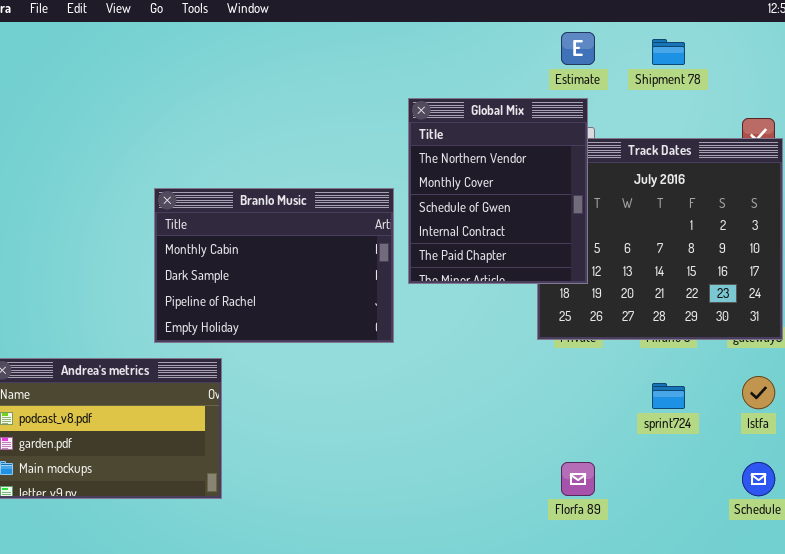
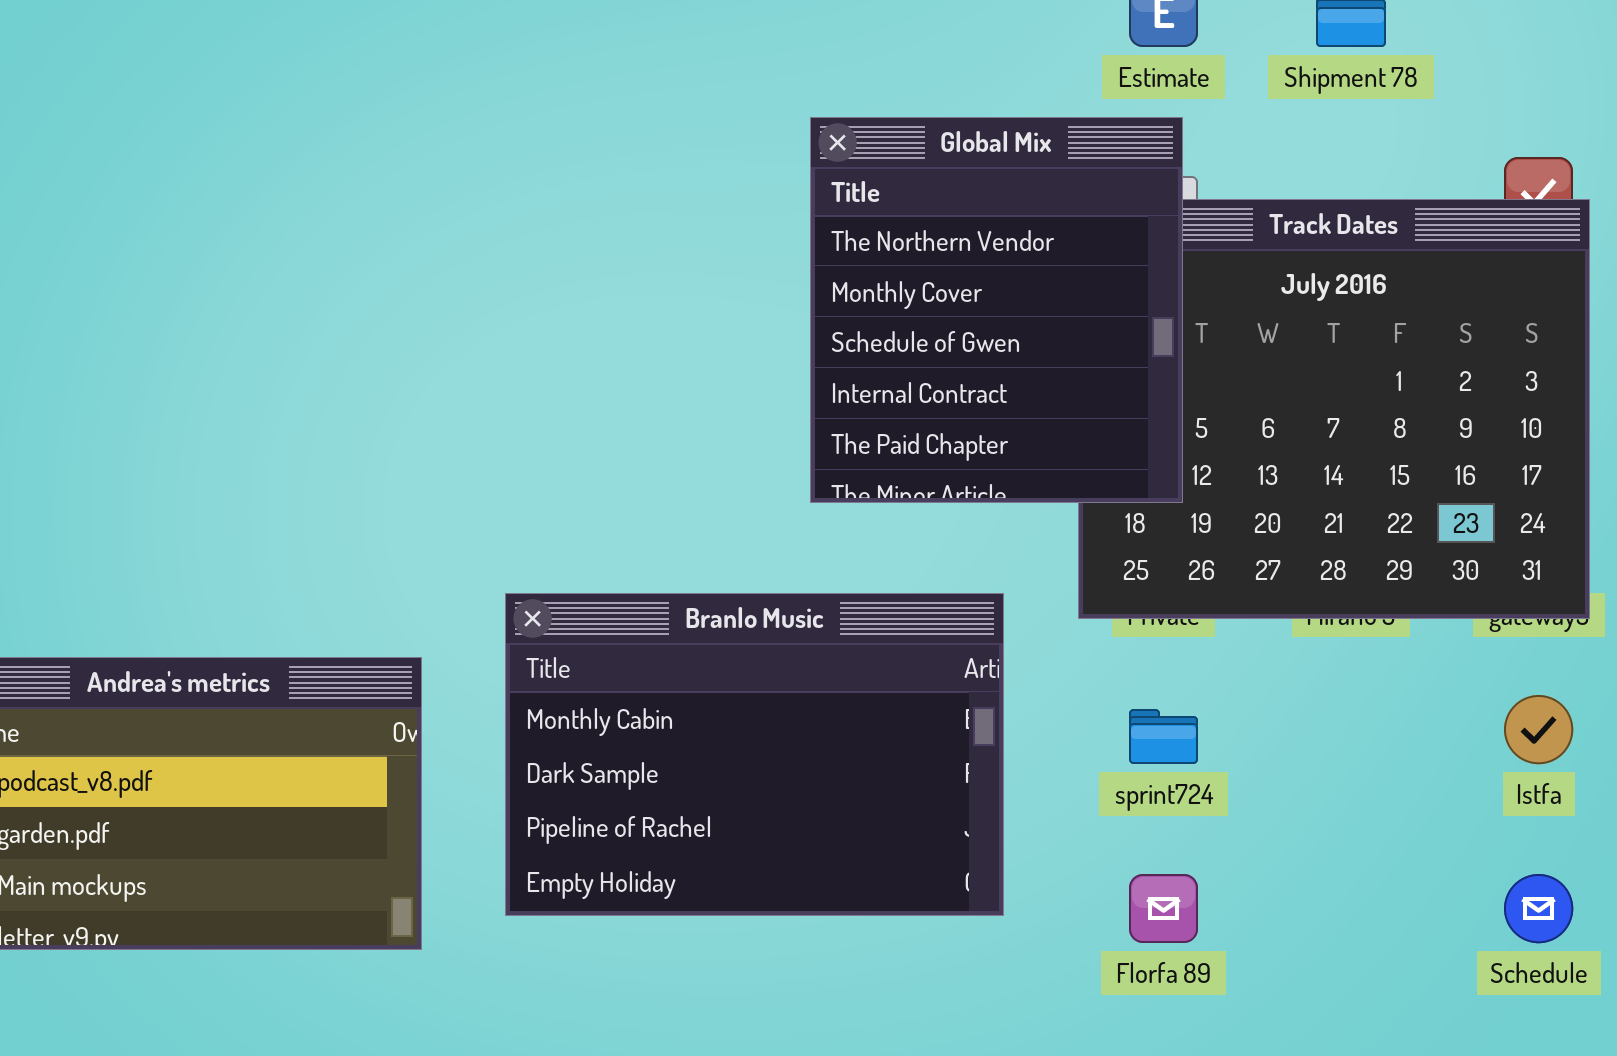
Branlo Music: [154,188,394,343] -> [505,593,1004,916], moved
sprint724: [652,383,685,409] -> [1129,709,1198,764], moved

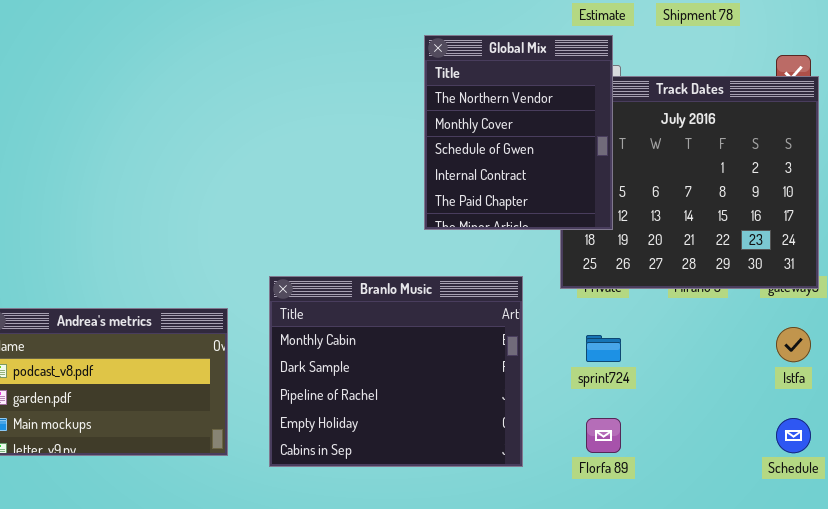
Branlo Music: [505,593,1004,916] -> [269,276,523,467], resized

